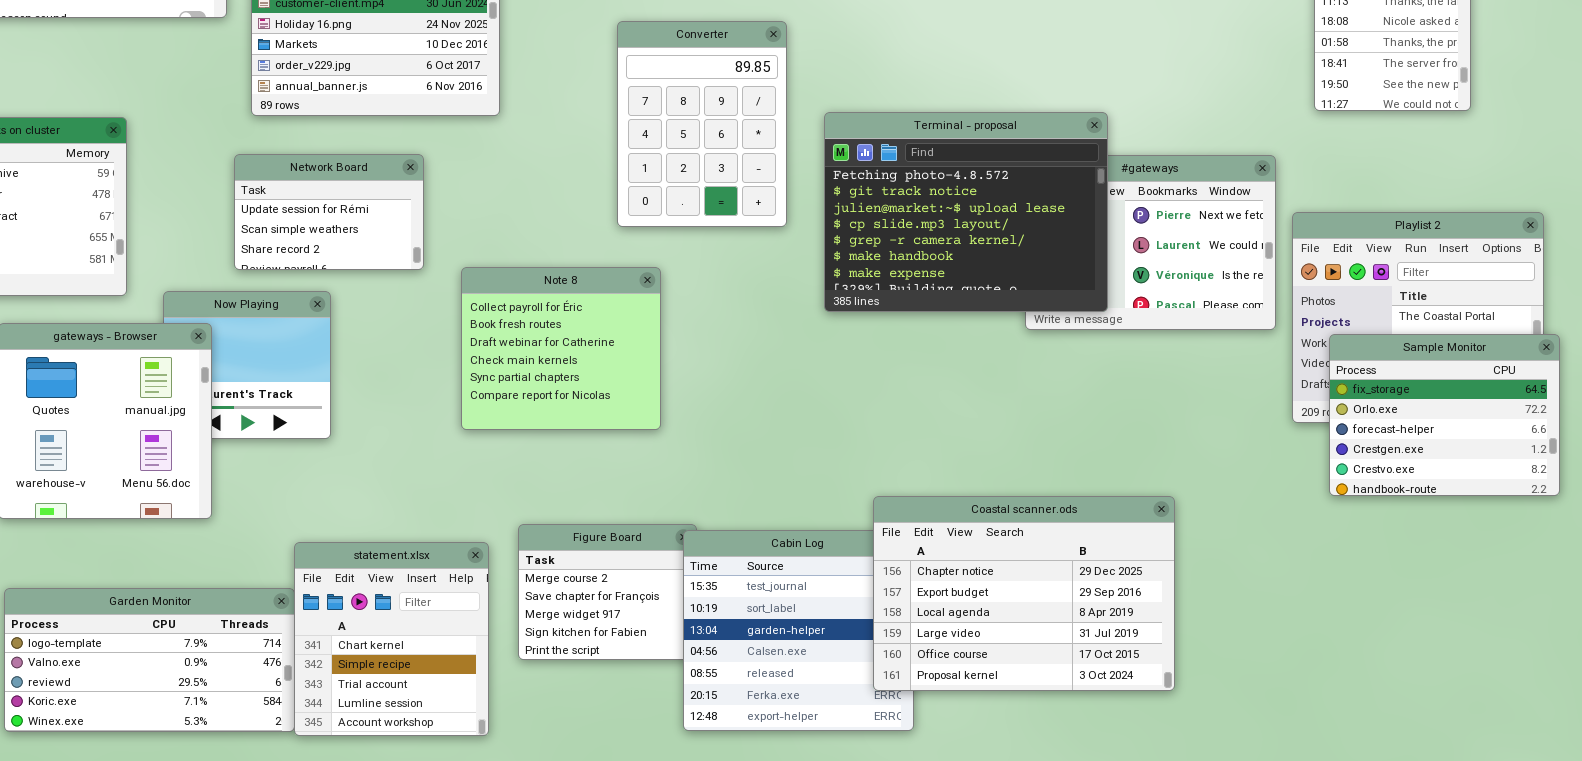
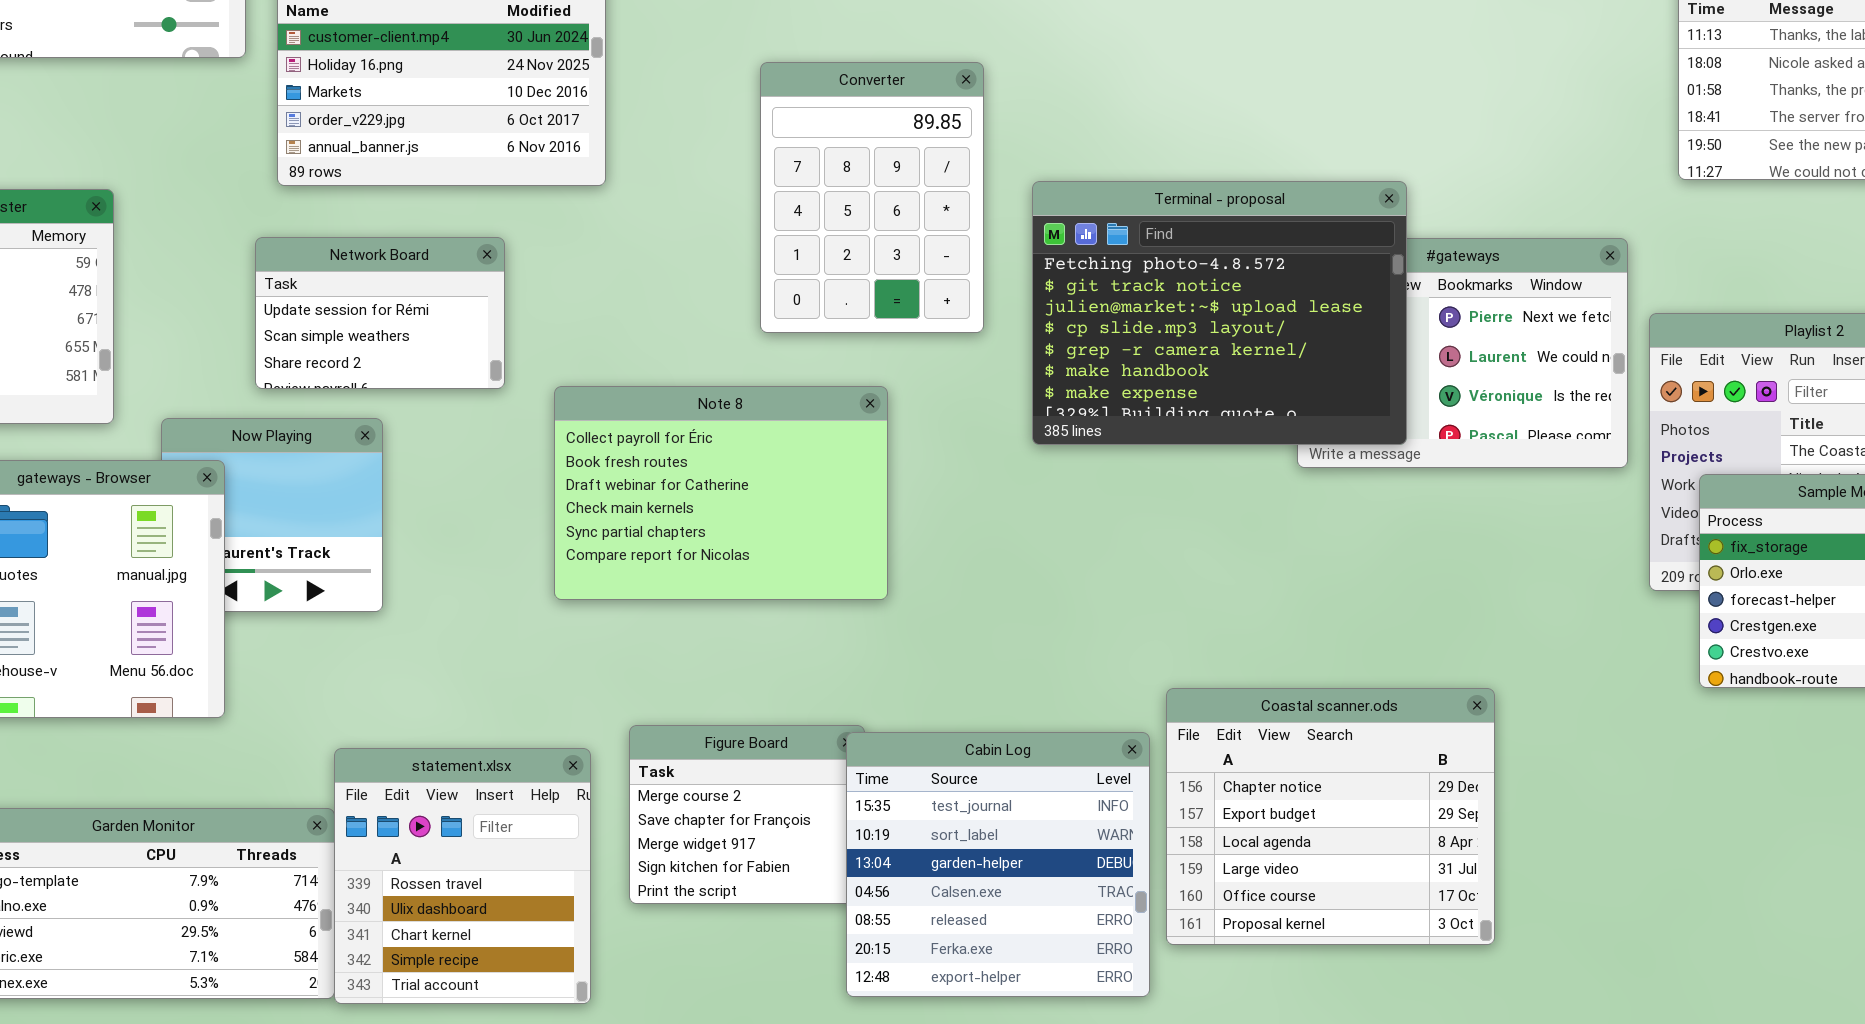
Note 8: [461,267,661,430] -> [554,386,888,600], resized
Coastal scanner.ods: [873,496,1175,691] -> [1166,688,1495,945], resized
statement.xlsx: [294,542,489,736] -> [334,748,591,1004], scrolled up 2 rows

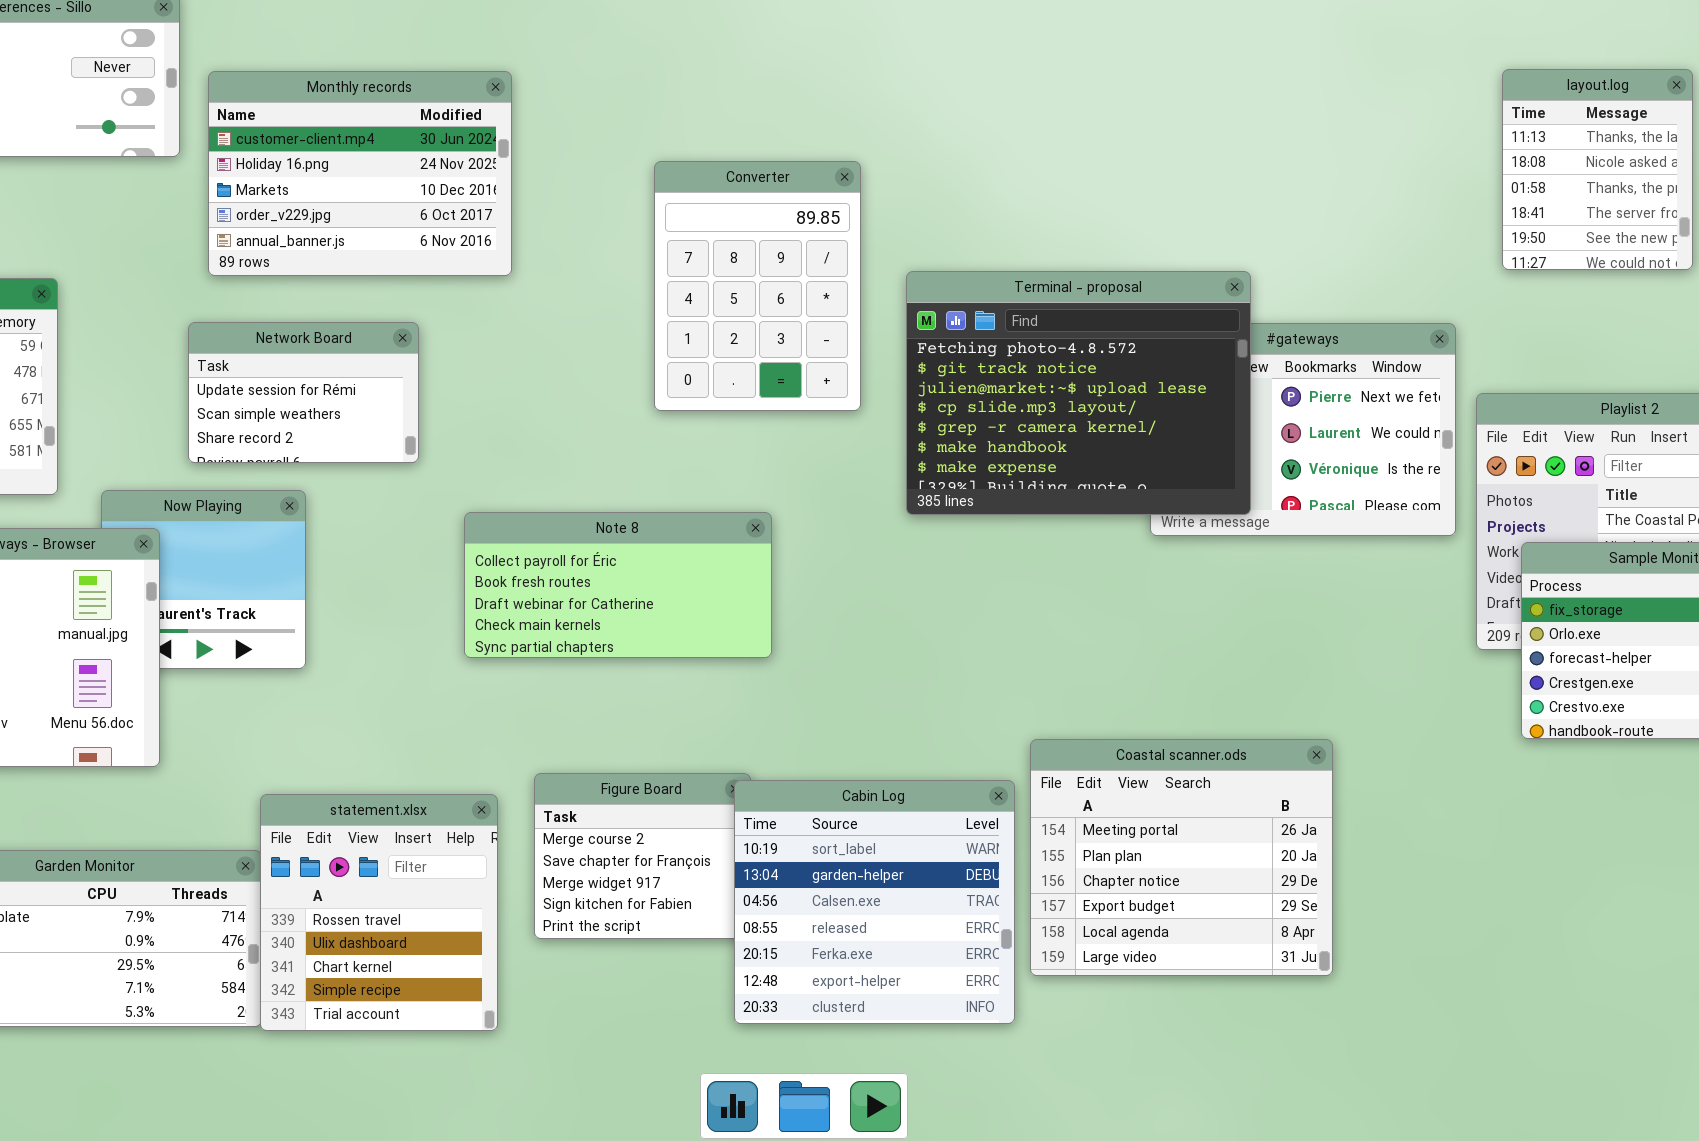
Note 8: [554,386,888,600] -> [464,512,772,658], resized
Coastal scanner.ods: [1166,688,1495,945] -> [1030,739,1333,976], scrolled up 2 rows
Cabin Log: [846,732,1150,997] -> [734,780,1015,1024], scrolled down 1 row

